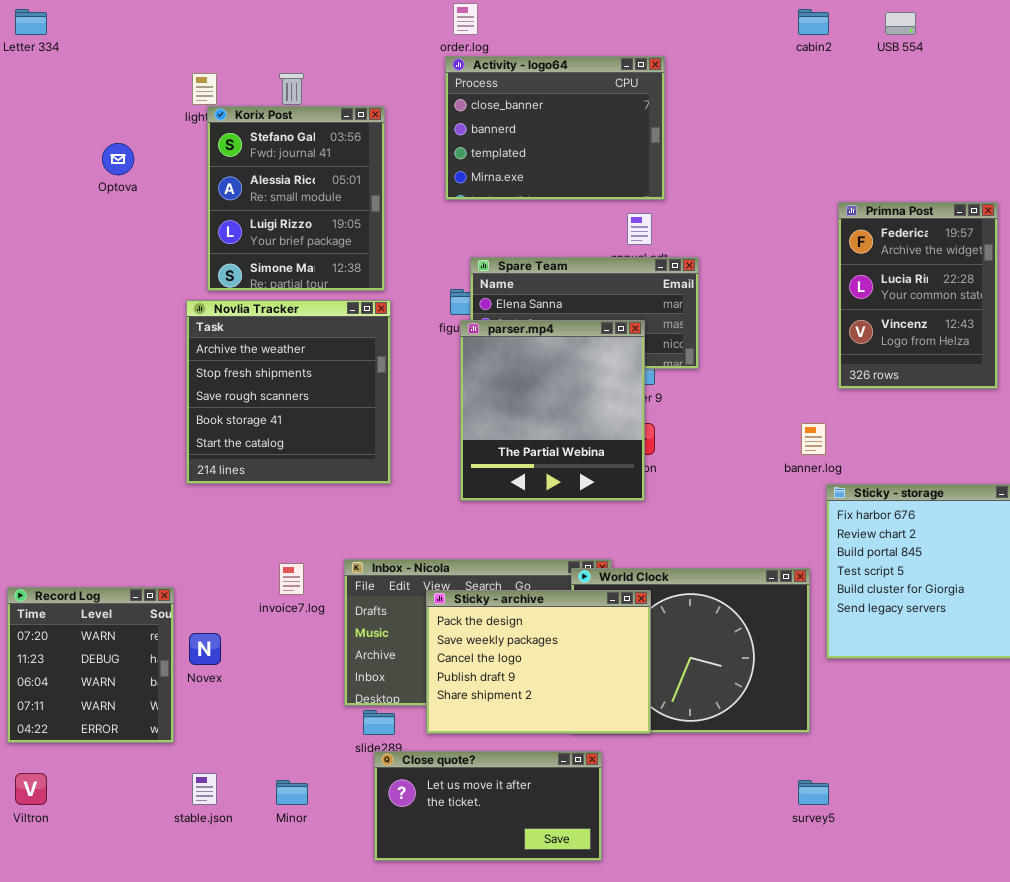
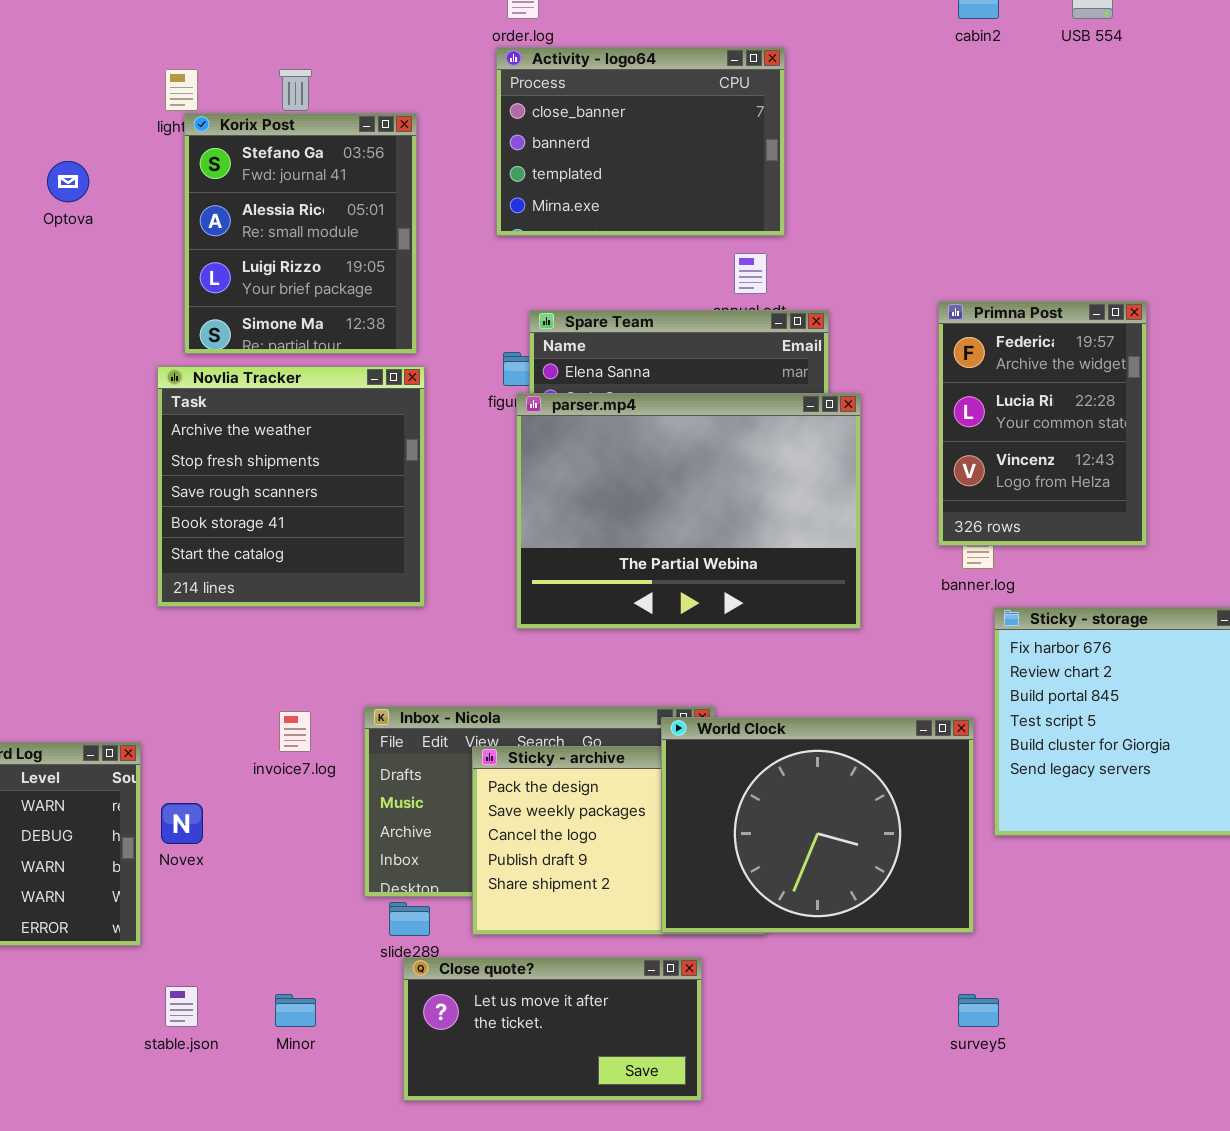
Primna Post: [838,202,998,389] -> [938,301,1147,546], moved
parser.mp4: [460,320,645,501] -> [516,393,861,629], resized
World Clock: [571,568,810,733] -> [661,717,974,933], raised

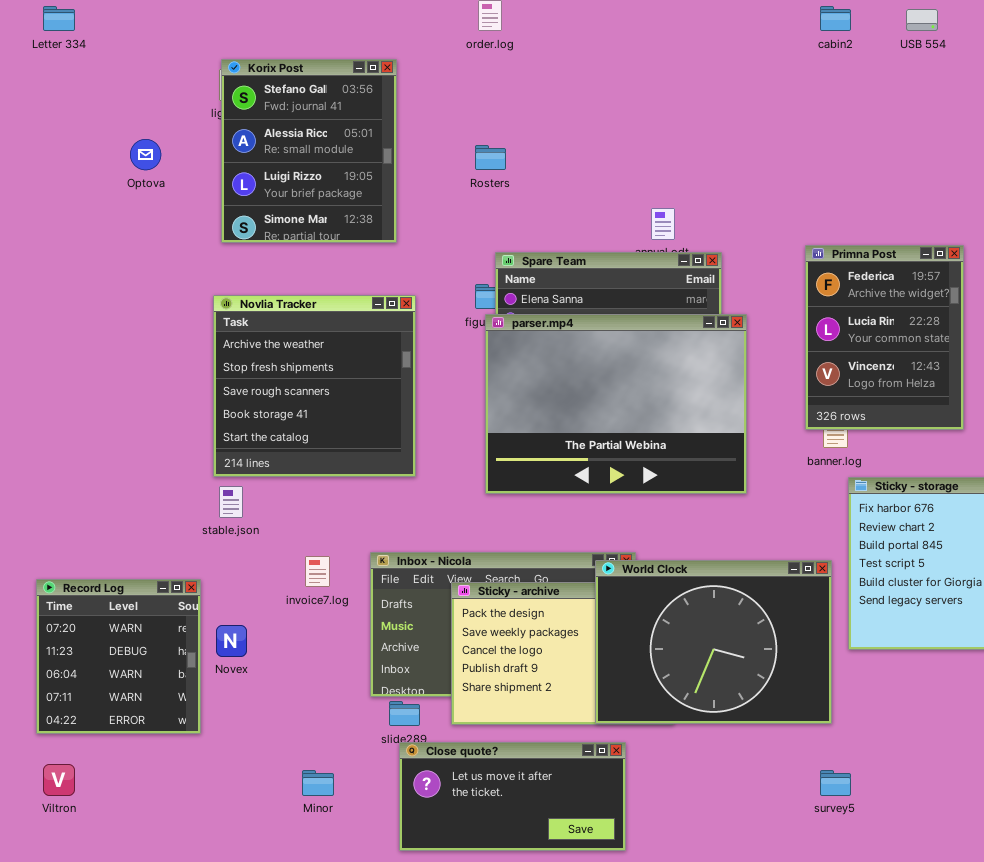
Activity - logo64: [496,47,785,236] -> none, closed
Korix Post: [184,113,417,354] -> [221,59,397,243], moved
stable.json: [165,986,198,1027] -> [219,486,243,518], moved

